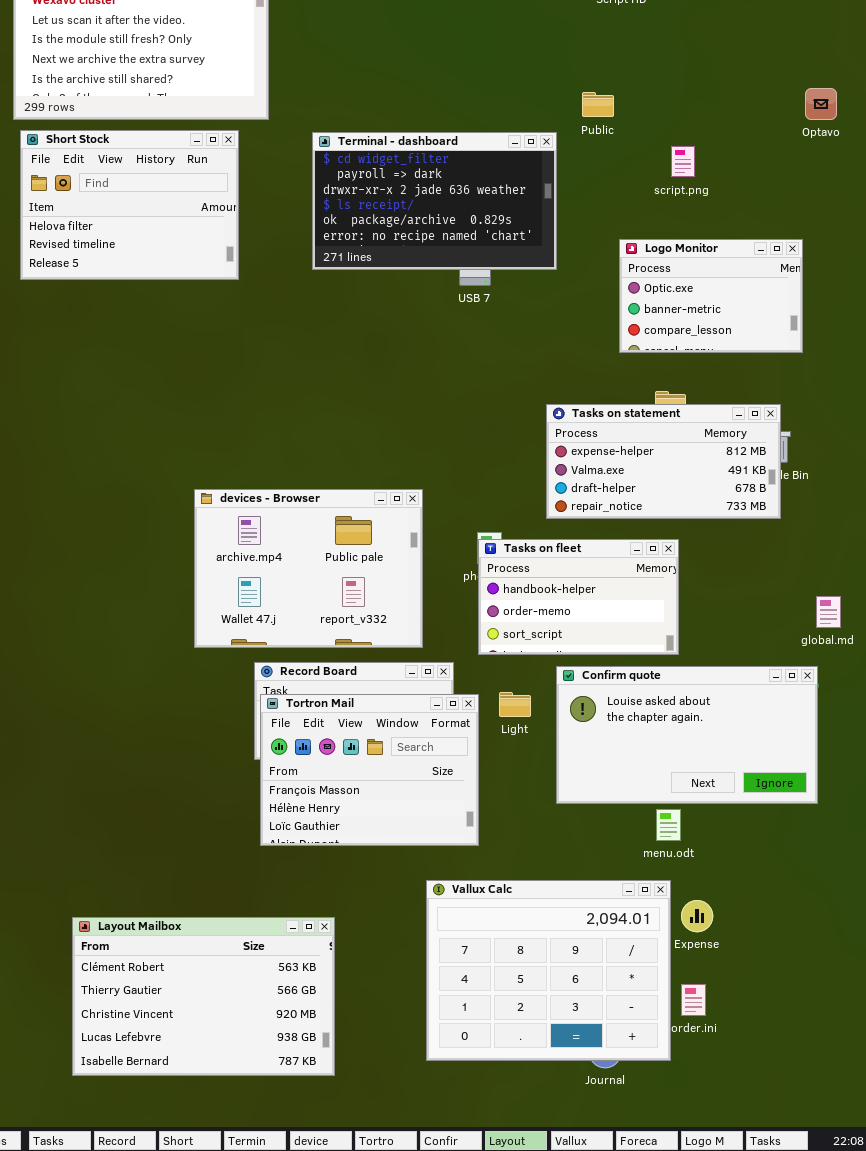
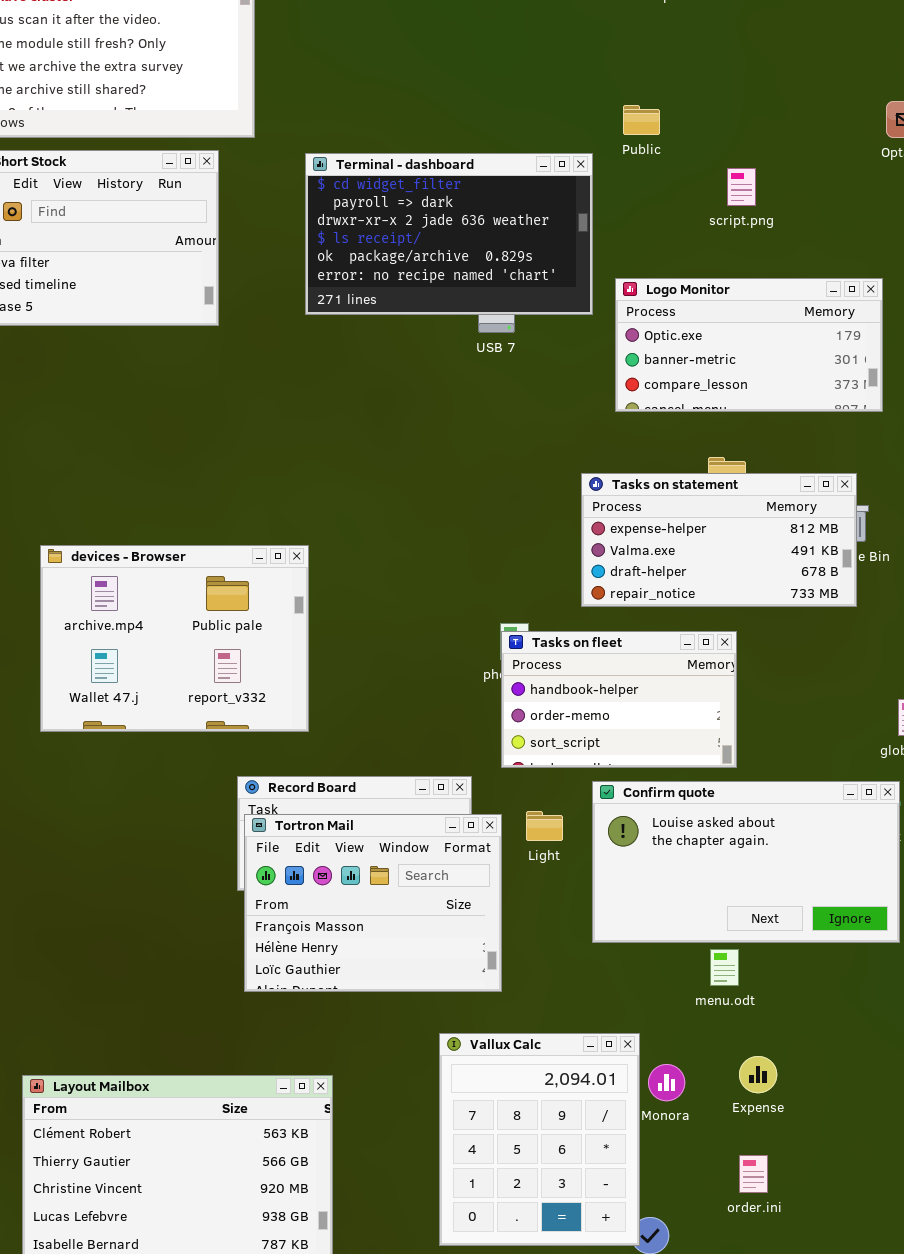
Logo Monitor: [619,239,803,353] -> [615,278,883,412], resized
devices - Browser: [194,489,423,648] -> [40,545,309,732], moved
Vallux Calc: [426,880,671,1061] -> [439,1033,640,1246], resized

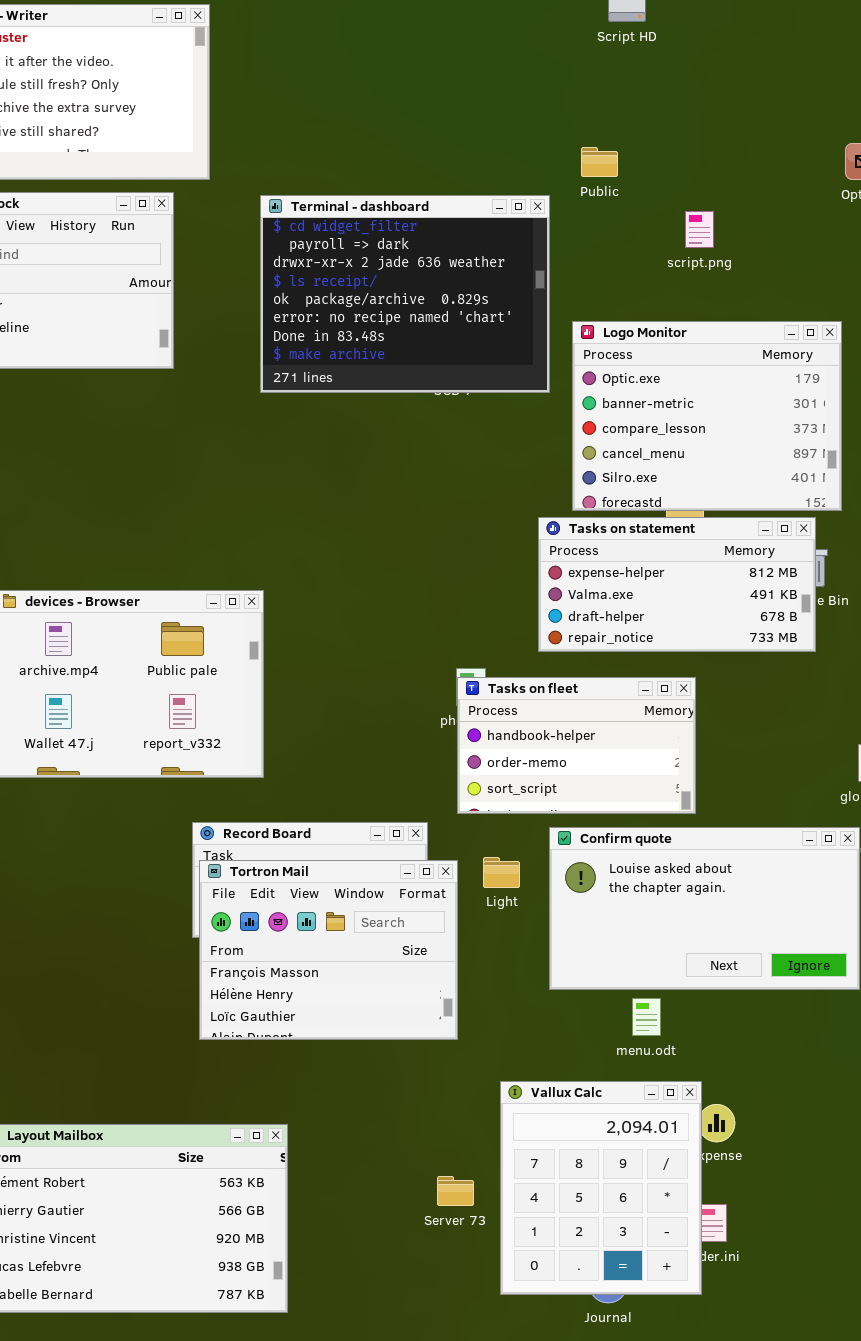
Terminal - dashboard: [305,153,593,315] -> [260,195,550,393], resized
Logo Monitor: [615,278,883,412] -> [572,321,842,511], resized
menu.odt: [710,949,739,986] -> [632,998,661,1036], moved
Vallux Calc: [439,1033,640,1246] -> [500,1081,702,1295], moved

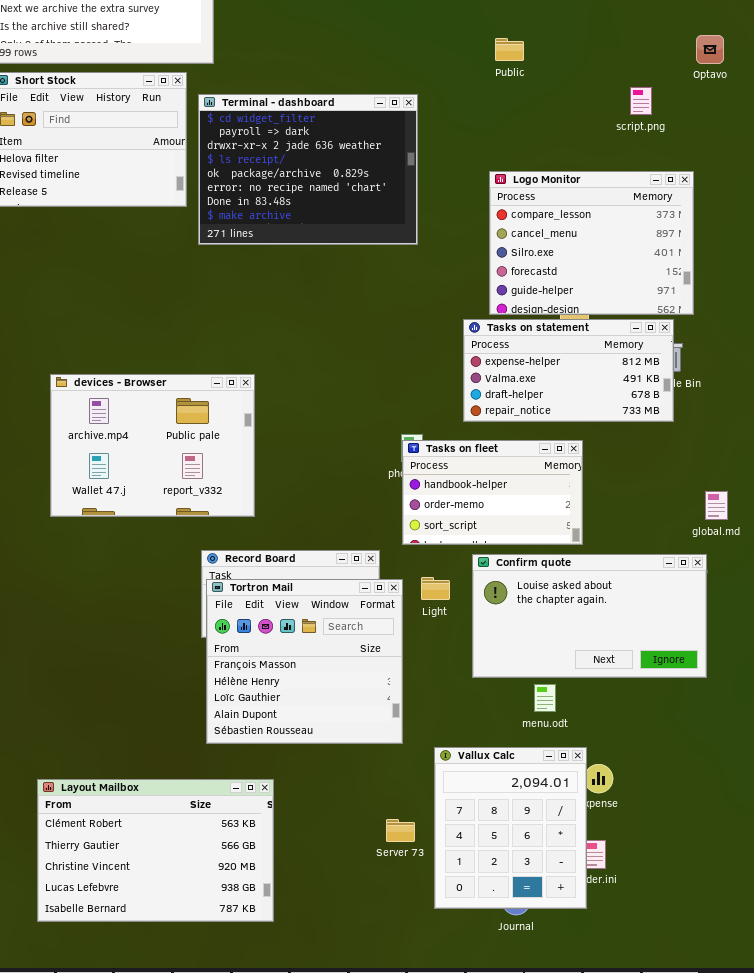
Terminal - dashboard: [260,195,550,393] -> [198,94,418,245], moved
script.png: [685,211,714,248] -> [630,87,652,115], moved
Logo Monitor: [572,321,842,511] -> [489,171,694,315], scrolled down 2 rows
Tortron Mail: [199,860,458,1040] -> [206,579,403,744], resized

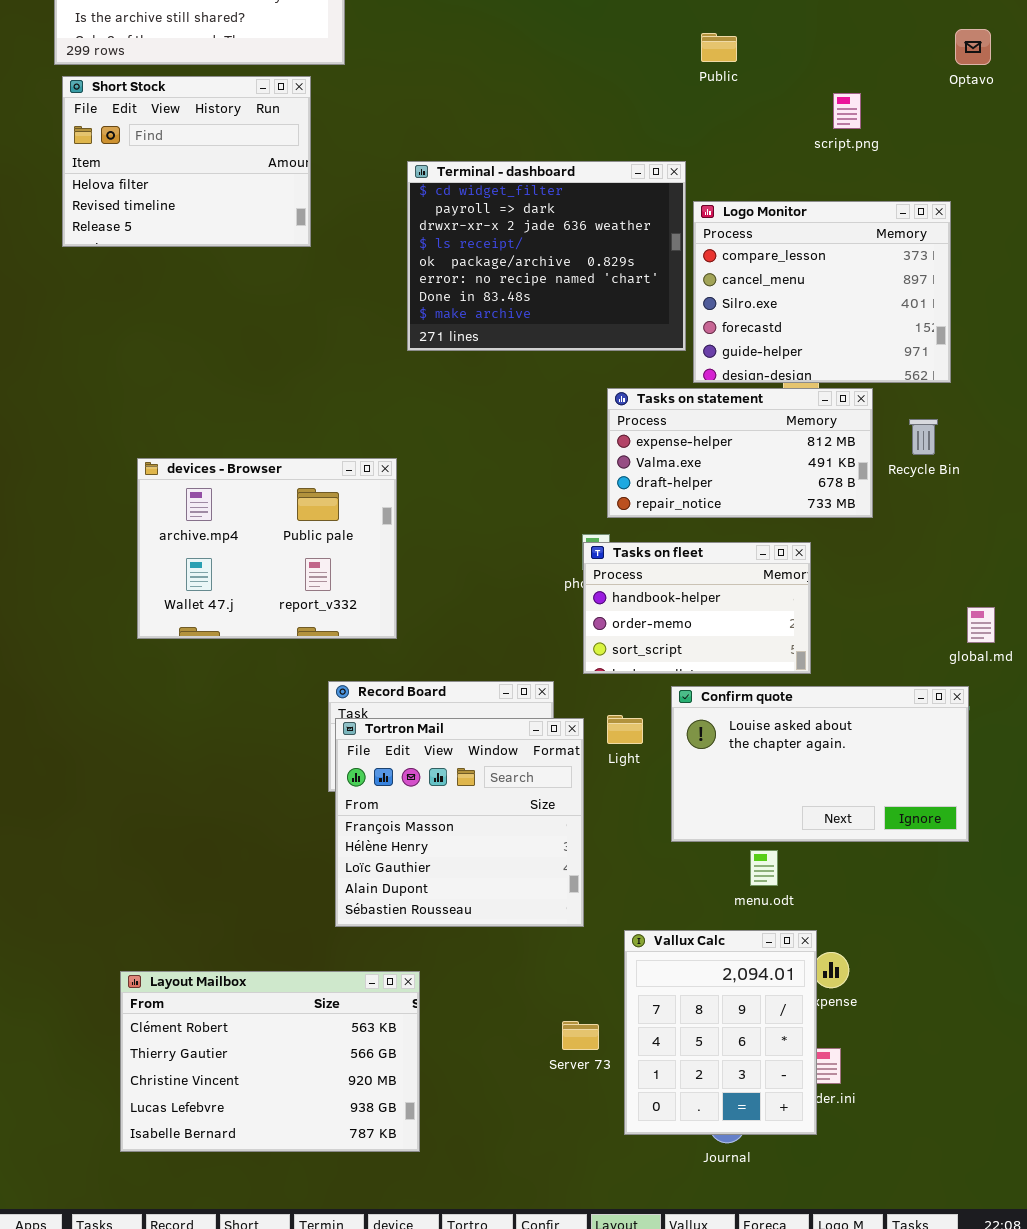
script.png: [630,87,652,115] -> [833,93,861,129], moved
Terminal - dashboard: [198,94,418,245] -> [407,161,686,351], moved
Tasks on statement: [463,319,674,422] -> [607,388,873,518], moved

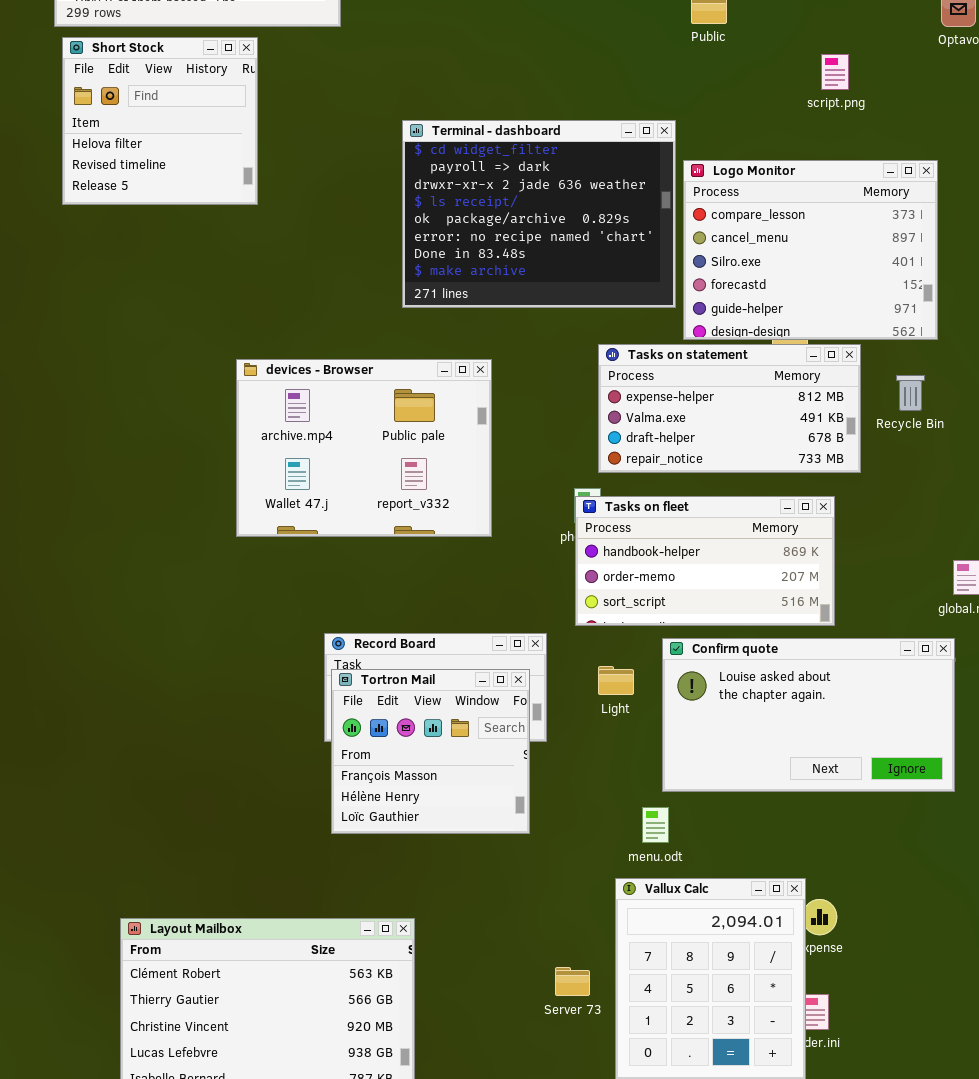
Short Stock: [62,76,311,247] -> [62,37,258,205], resized
devices - Browser: [137,458,397,639] -> [236,359,492,537], moved
Tasks on fleet: [583,542,811,674] -> [575,496,835,626], resized
Tortron Mail: [335,718,584,927] -> [331,669,530,834], resized
menu.odt: [750,850,778,886] -> [642,807,669,843], moved

